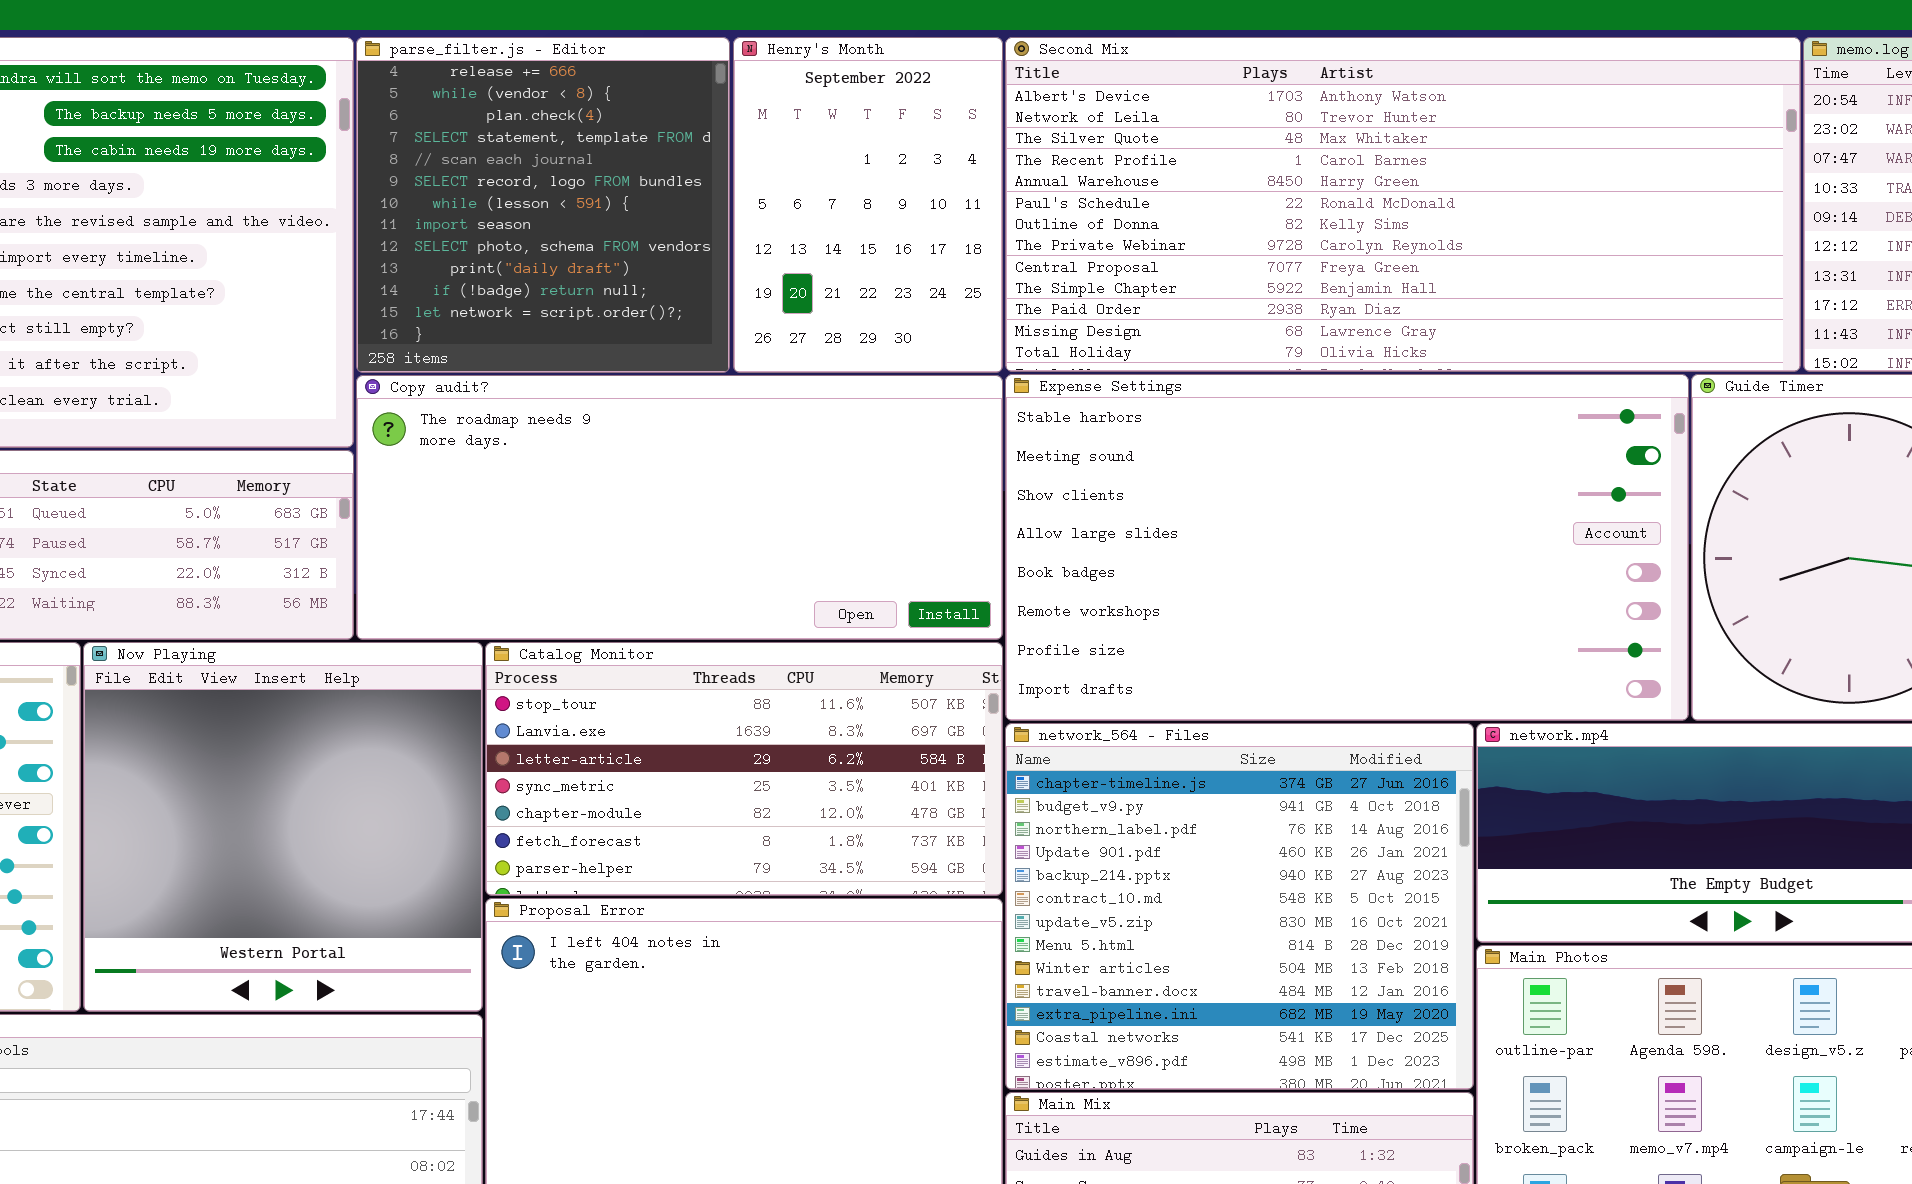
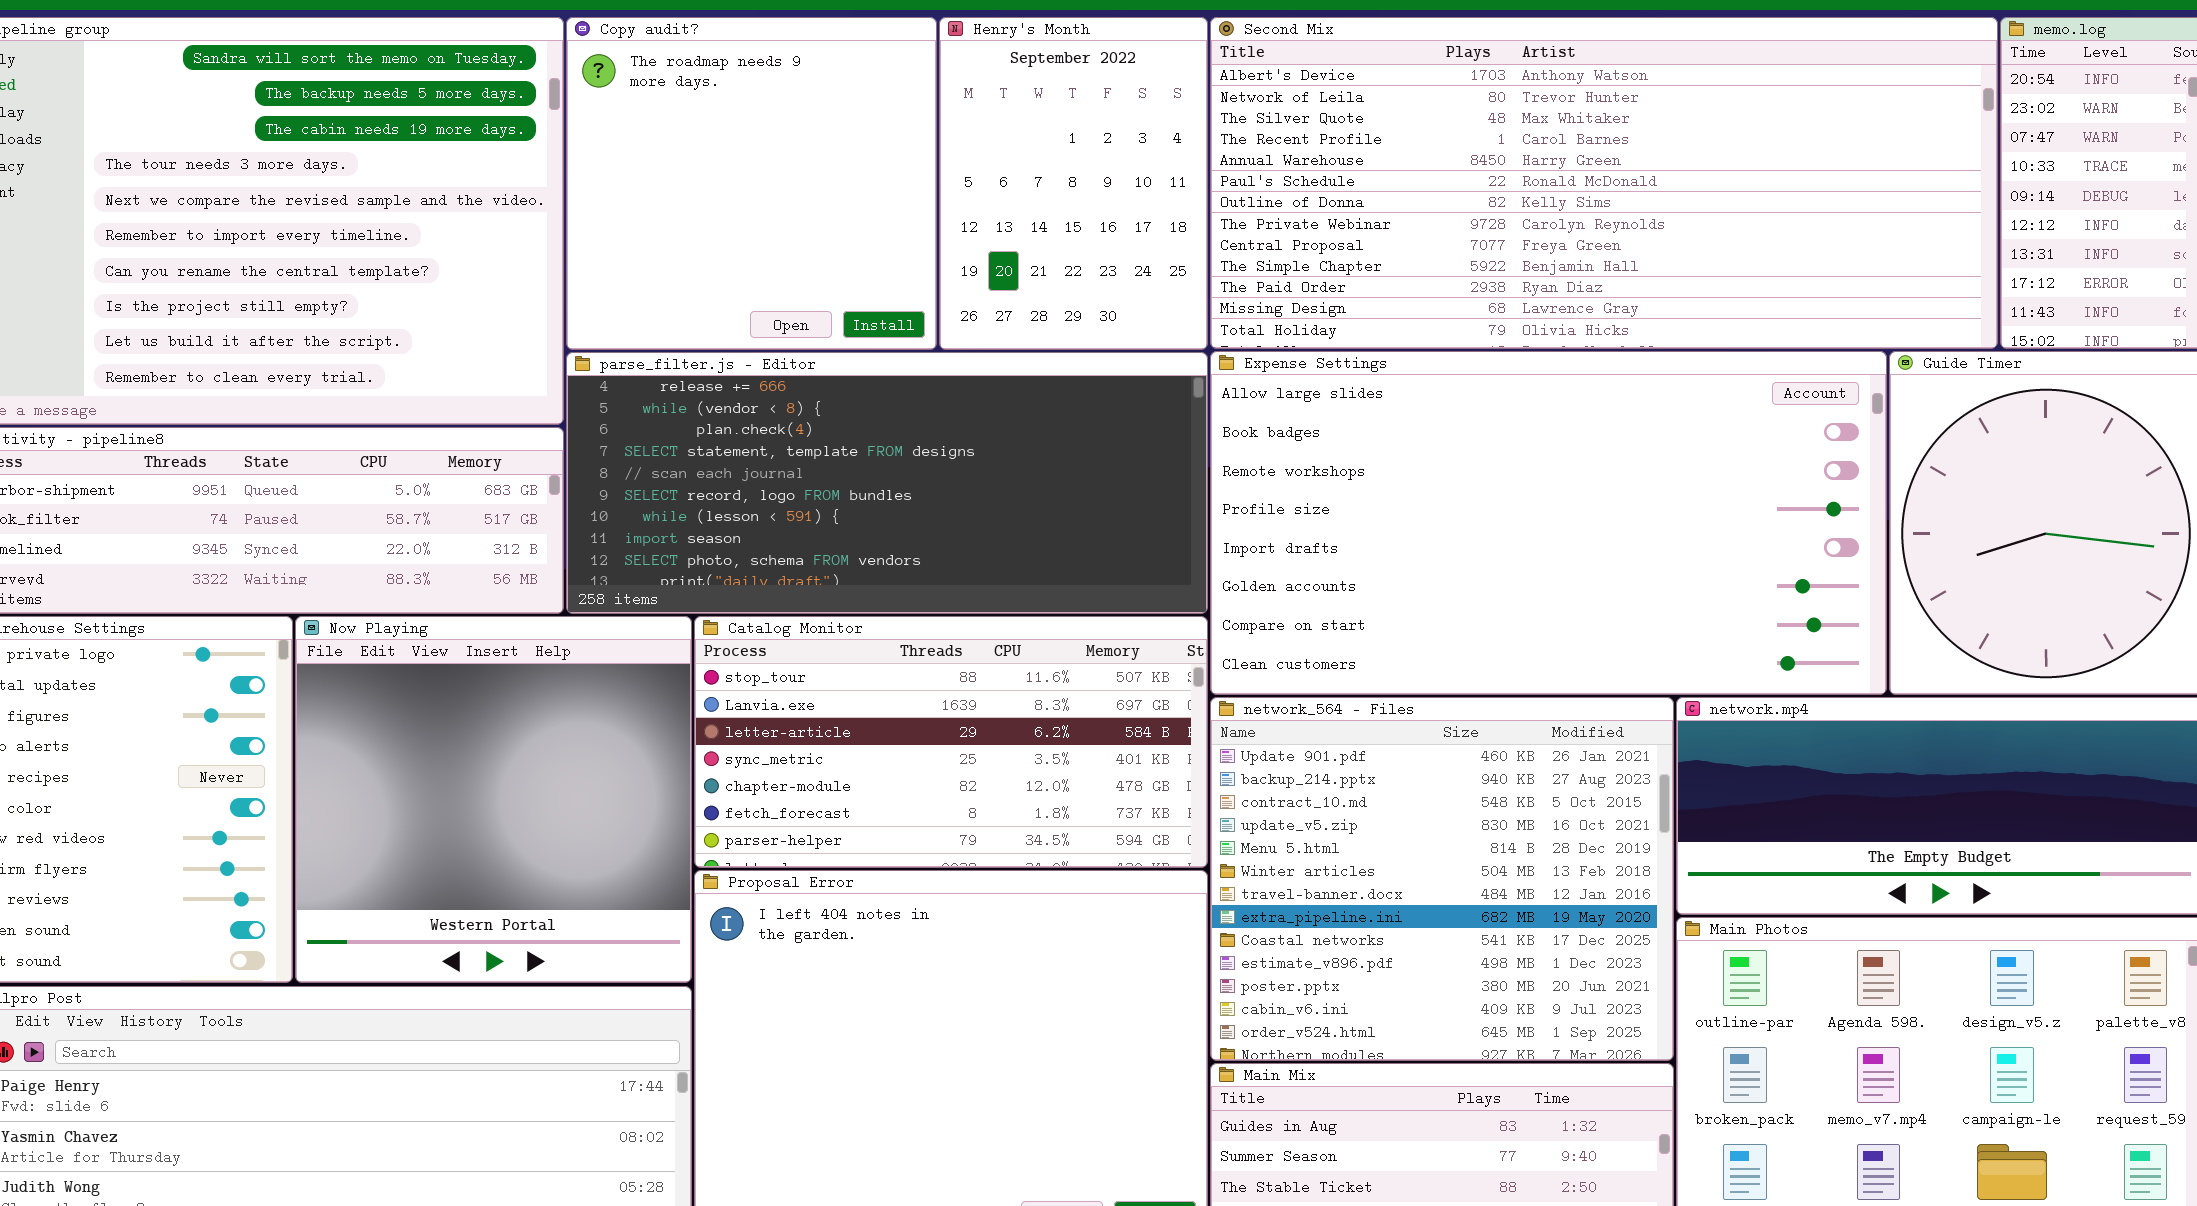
parse_filter.js - Editor: [356,37,730,373] -> [566,352,1208,614], moved, resized
Expense Settings: [1005,374,1689,721] -> [1210,351,1887,695], scrolled down 3 rows
Copy audit?: [356,375,1003,640] -> [566,17,937,350], moved, resized
network_564 - Files: [1005,723,1474,1090] -> [1210,697,1674,1061], scrolled down 3 rows

